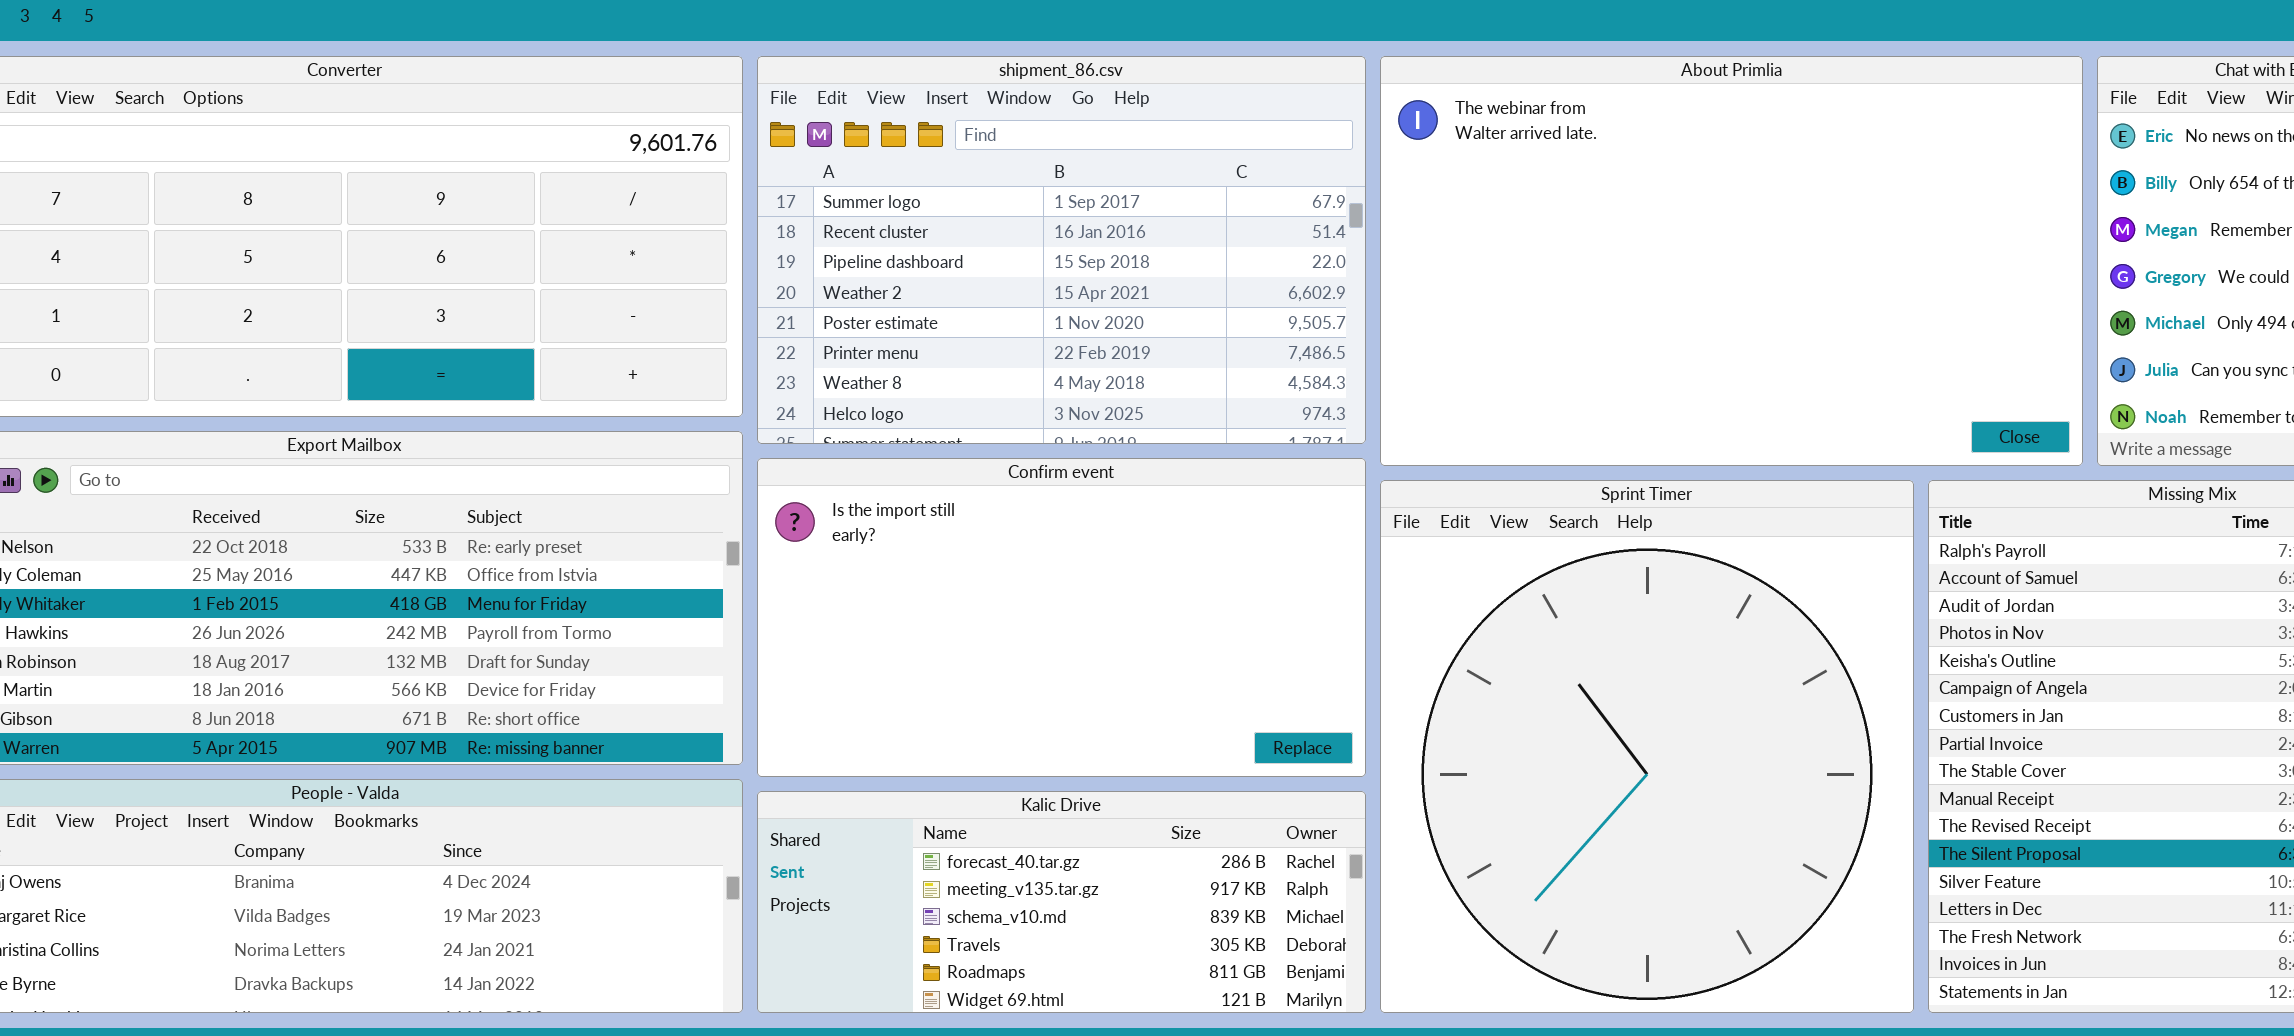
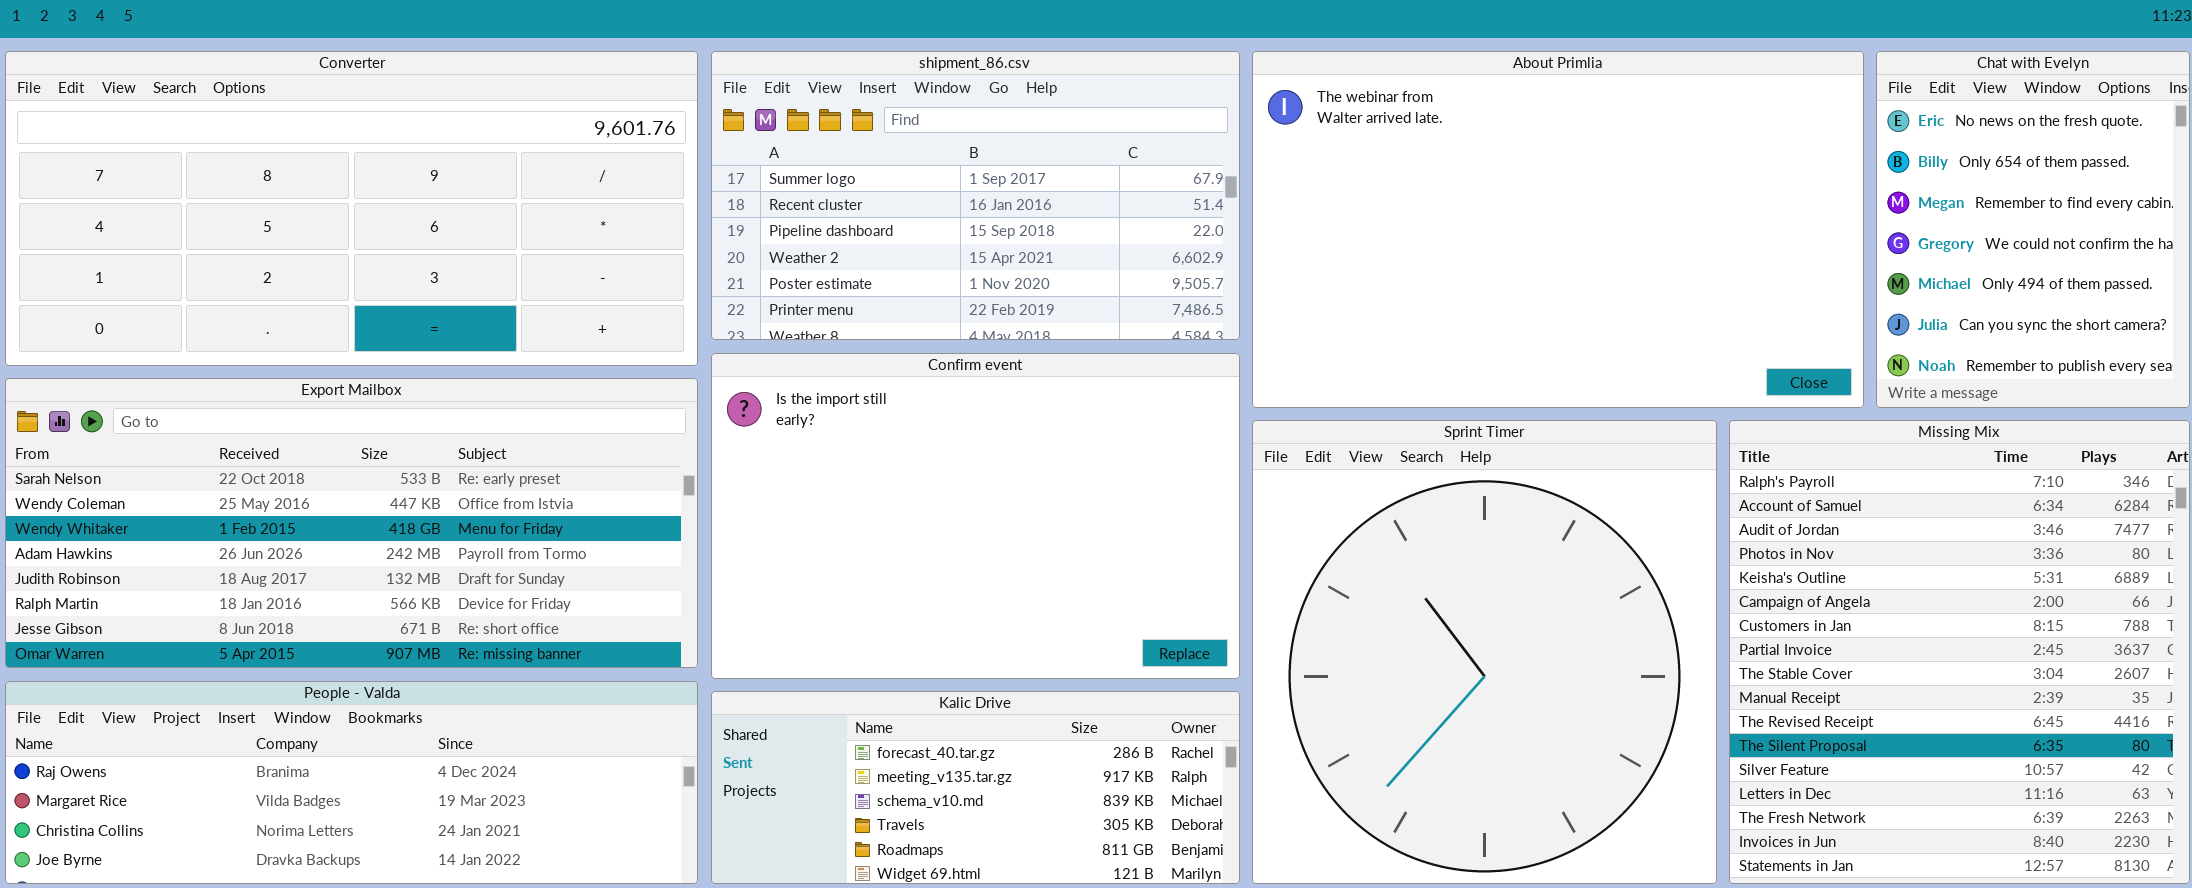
shipment_86.csv: [757,56,1366,444] -> [711,51,1240,340], resized
Confirm event: [757,458,1366,777] -> [711,353,1240,679], resized

